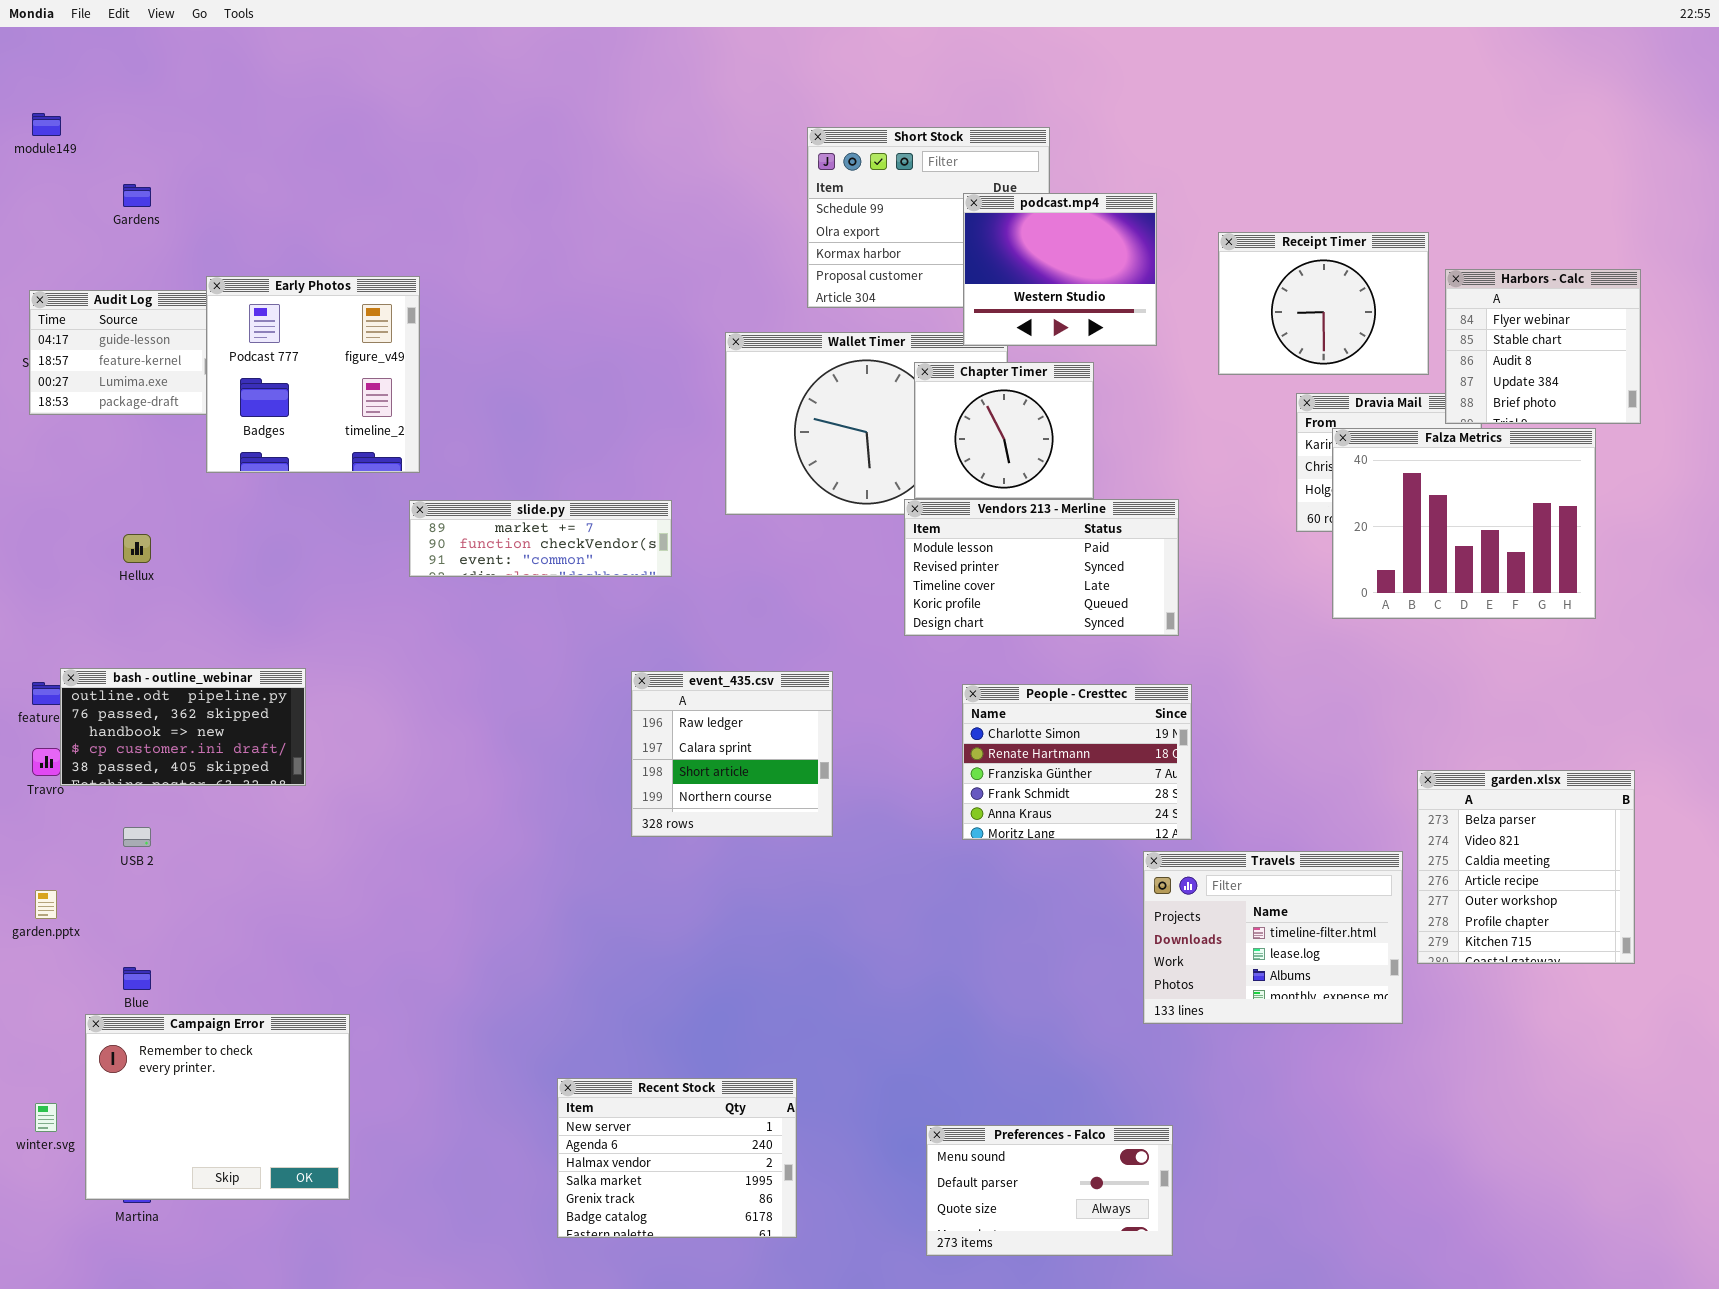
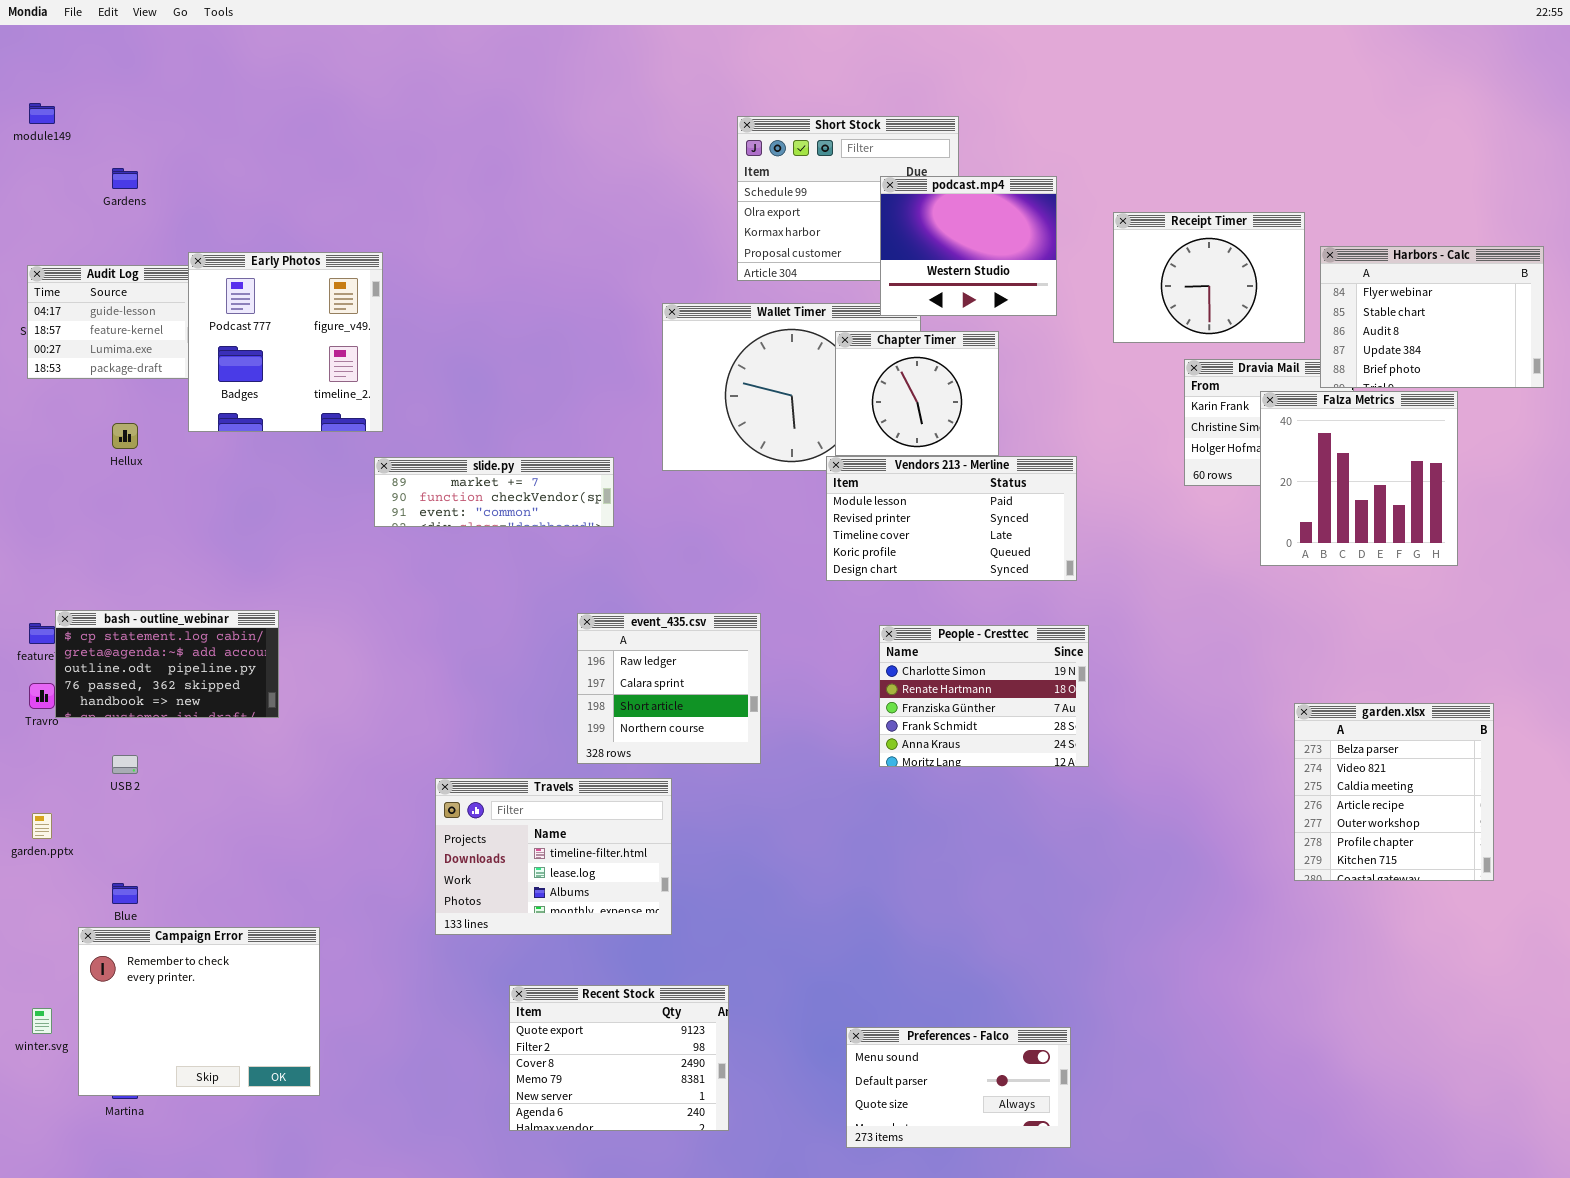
Harbors - Calc: [1445,269,1641,424] -> [1320,246,1544,388], resized
Falza Metrics: [1332,428,1596,619] -> [1260,391,1458,566], resized
Hellux: [123,534,151,563] -> [112,423,138,449], moved
bash - outline_webinar: [60,668,306,786] -> [55,610,279,718], scrolled up 2 rows
Travels: [1143,851,1403,1024] -> [435,778,672,935], moved
Recent Stock: [557,1078,797,1238] -> [509,985,729,1131], scrolled up 4 rows

